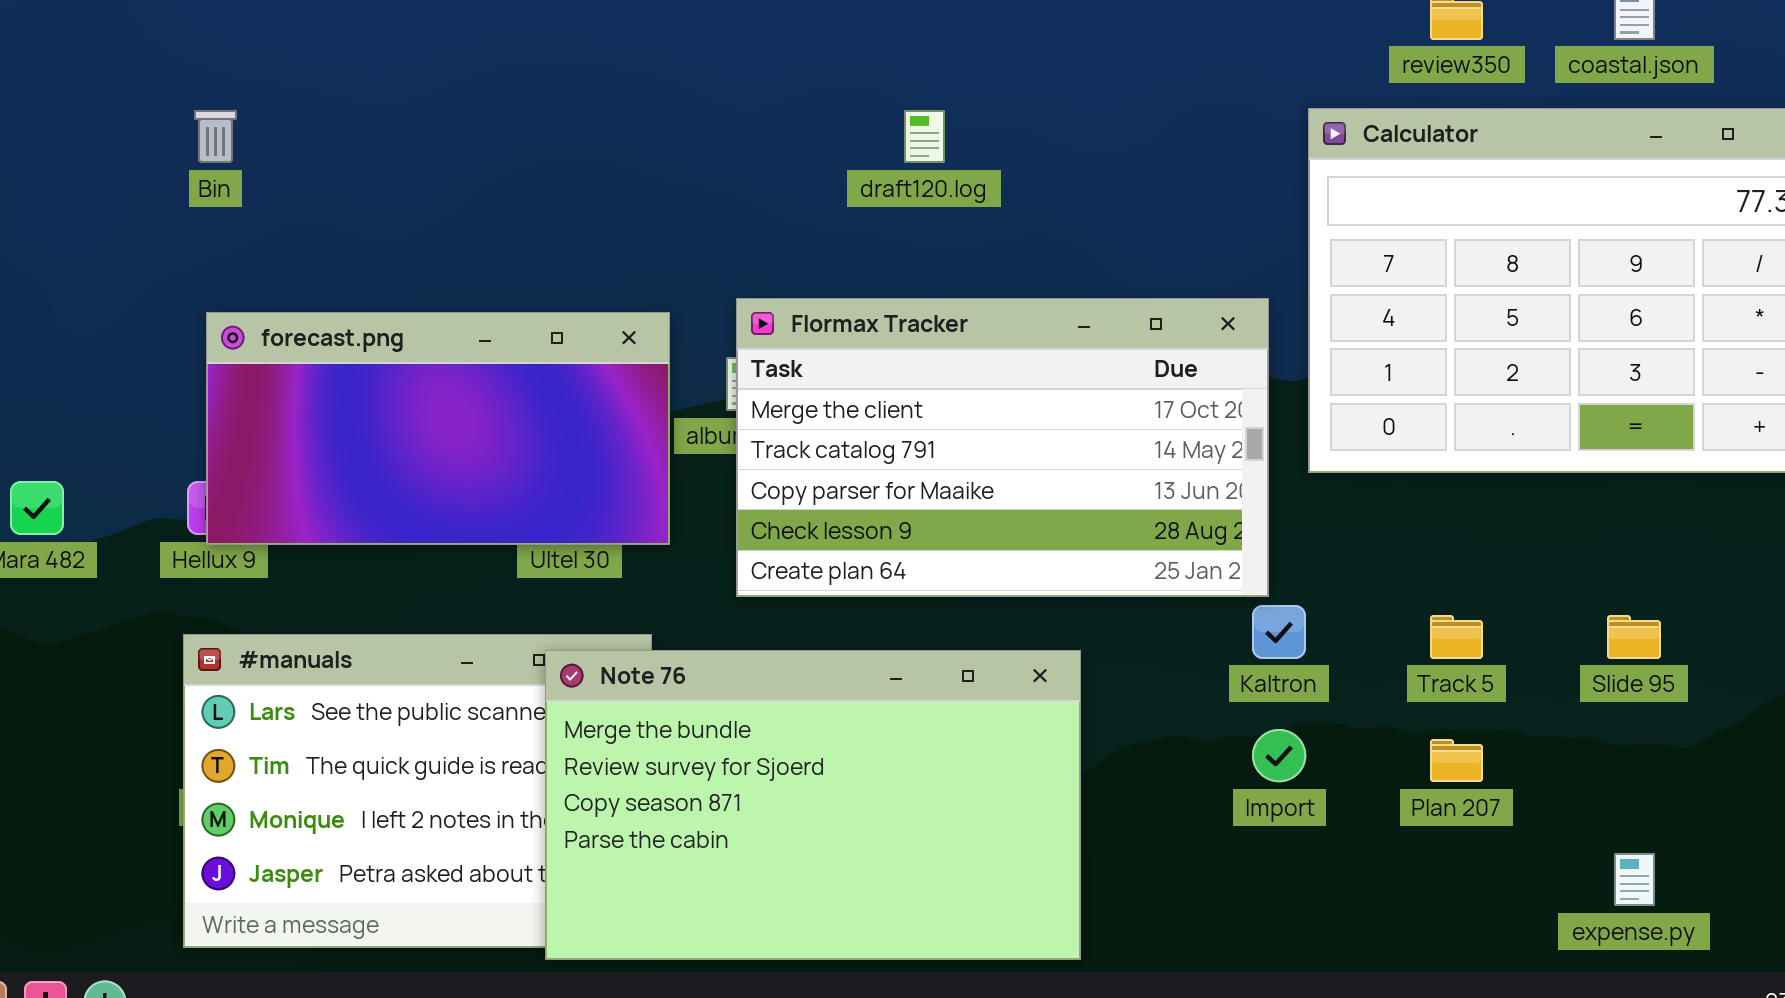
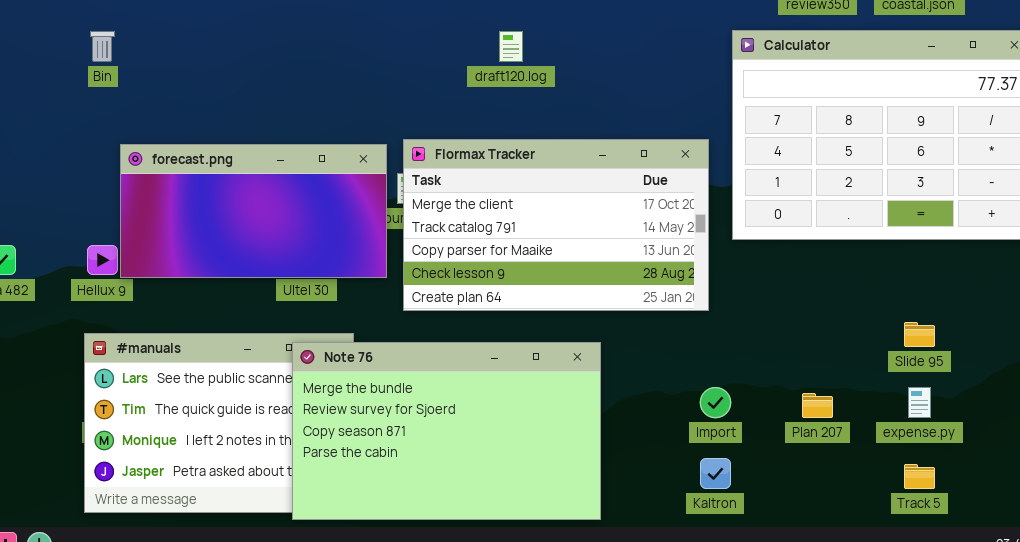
forecast.png: [206,312,670,545] -> [120,144,387,278], moved
Kaltron: [1252,605,1306,659] -> [700,458,731,489], moved
Track 5: [1430,615,1483,659] -> [904,464,935,489], moved
expense.py: [1614,853,1655,906] -> [908,387,931,418], moved

